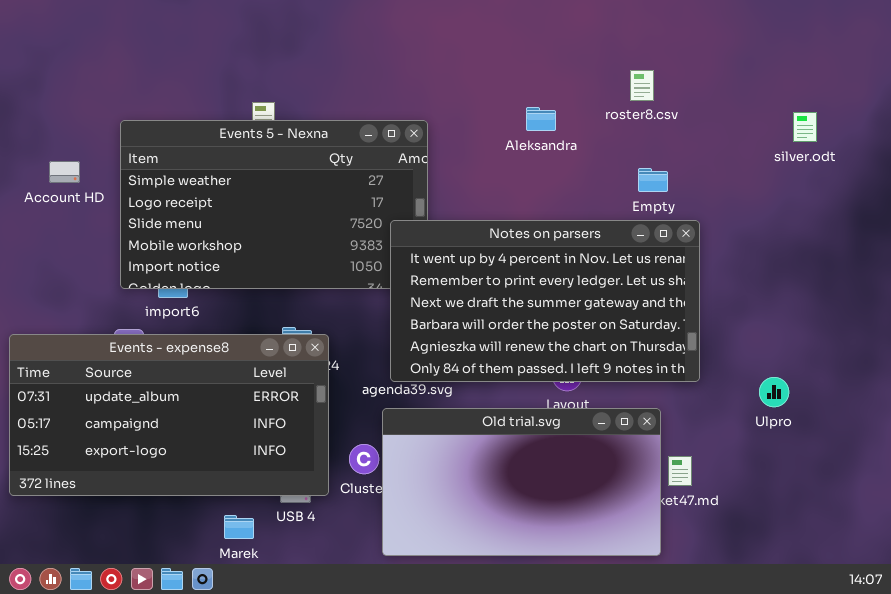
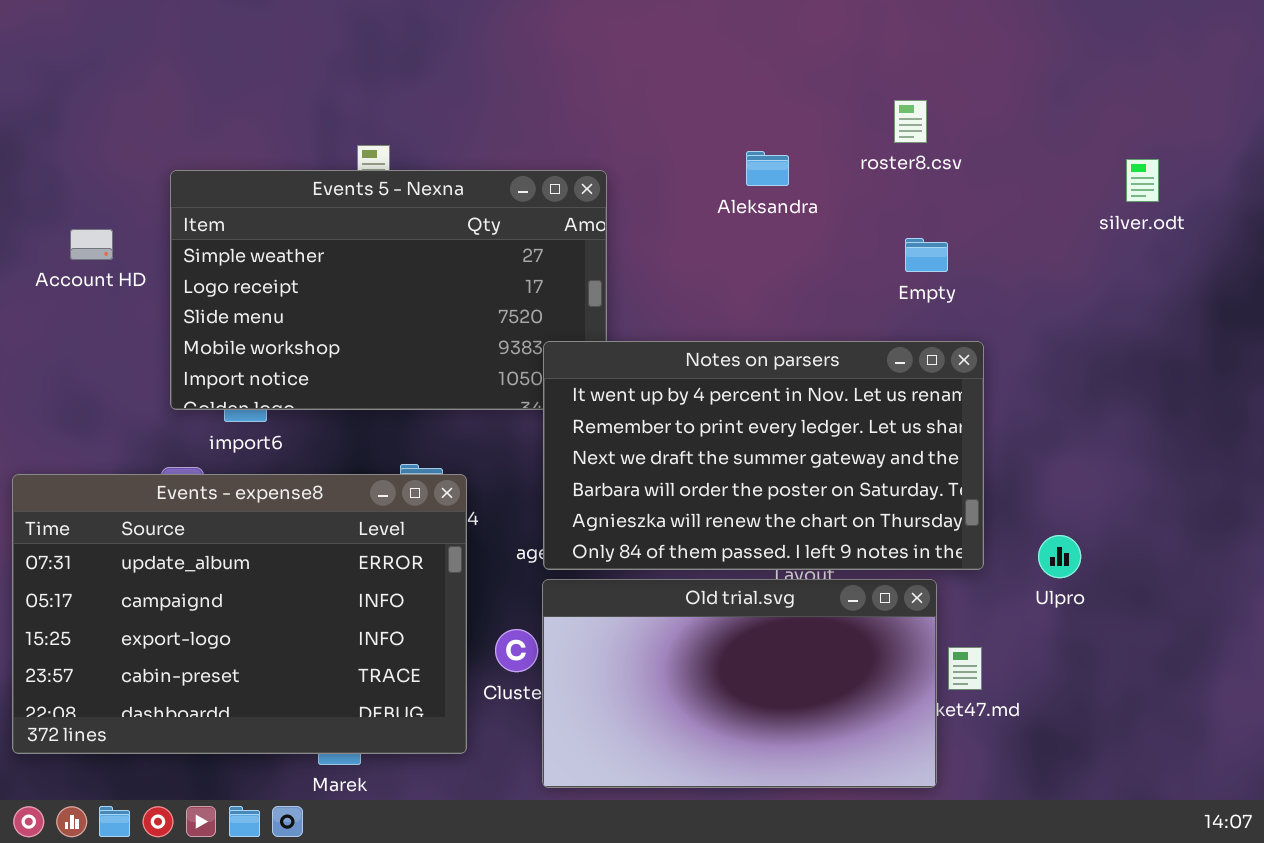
Notes on parsers: [390,220,700,382] -> [543,341,984,570], moved
Events - expense8: [9,334,329,496] -> [12,474,467,754], resized
Ulpro: [759,377,789,407] -> [1038,535,1081,578], moved

